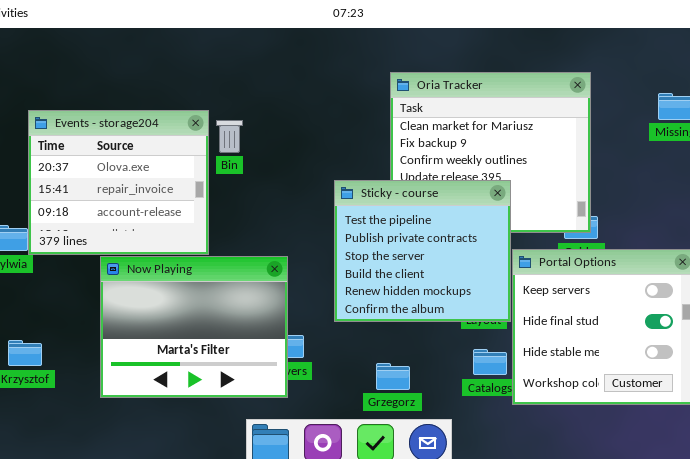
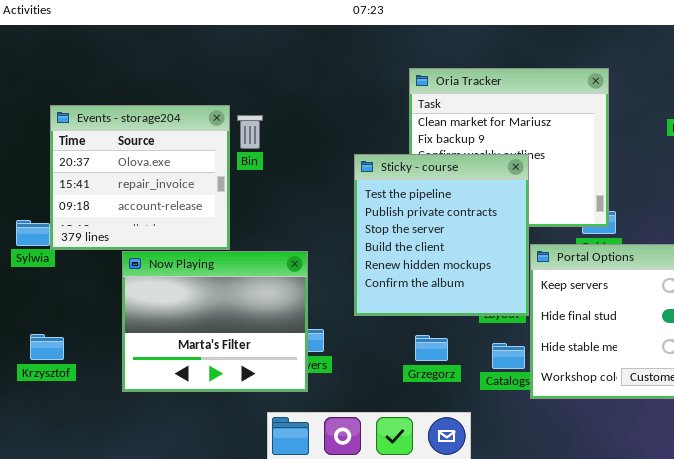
Sticky - course: [334,180,511,322] -> [354,154,529,316], resized
Grzegorz: [376,363,410,390] -> [415,335,448,361], moved

